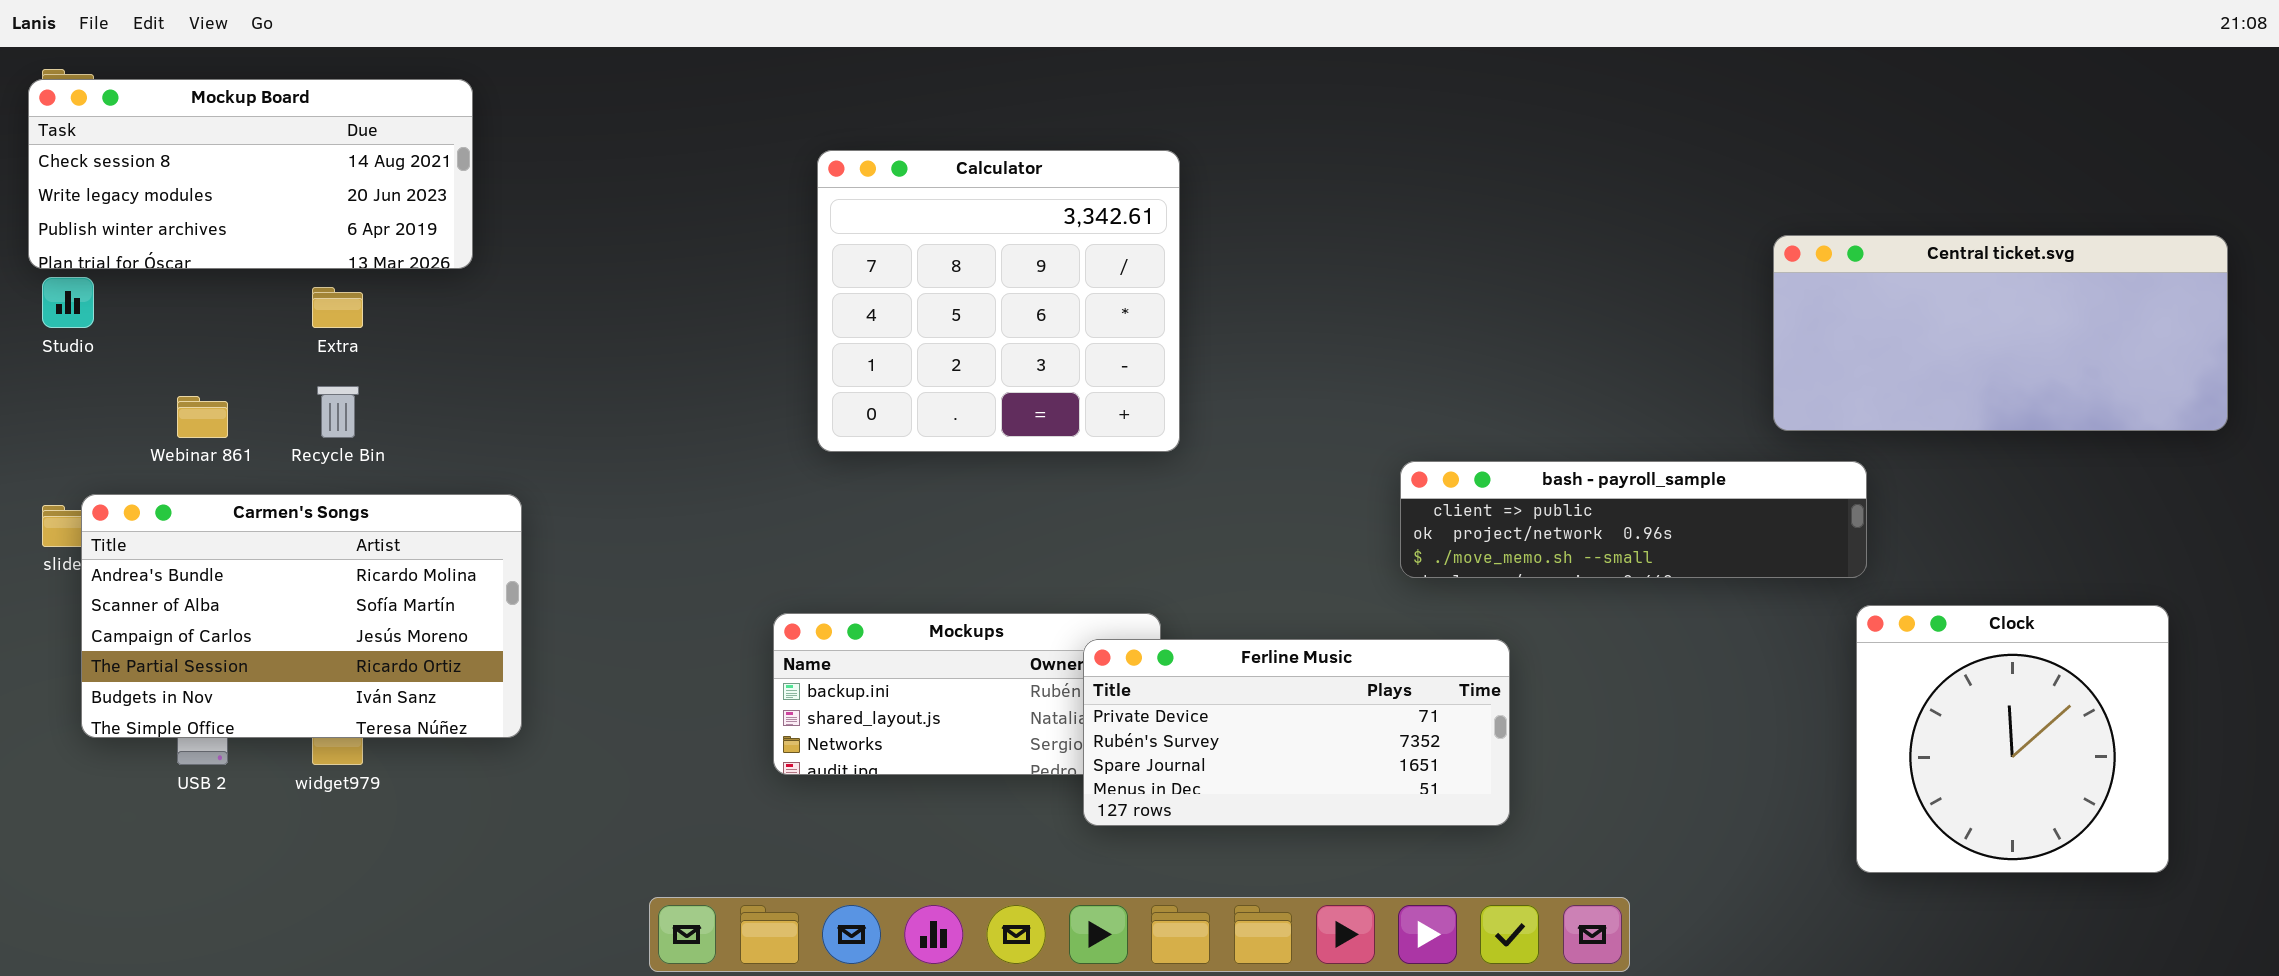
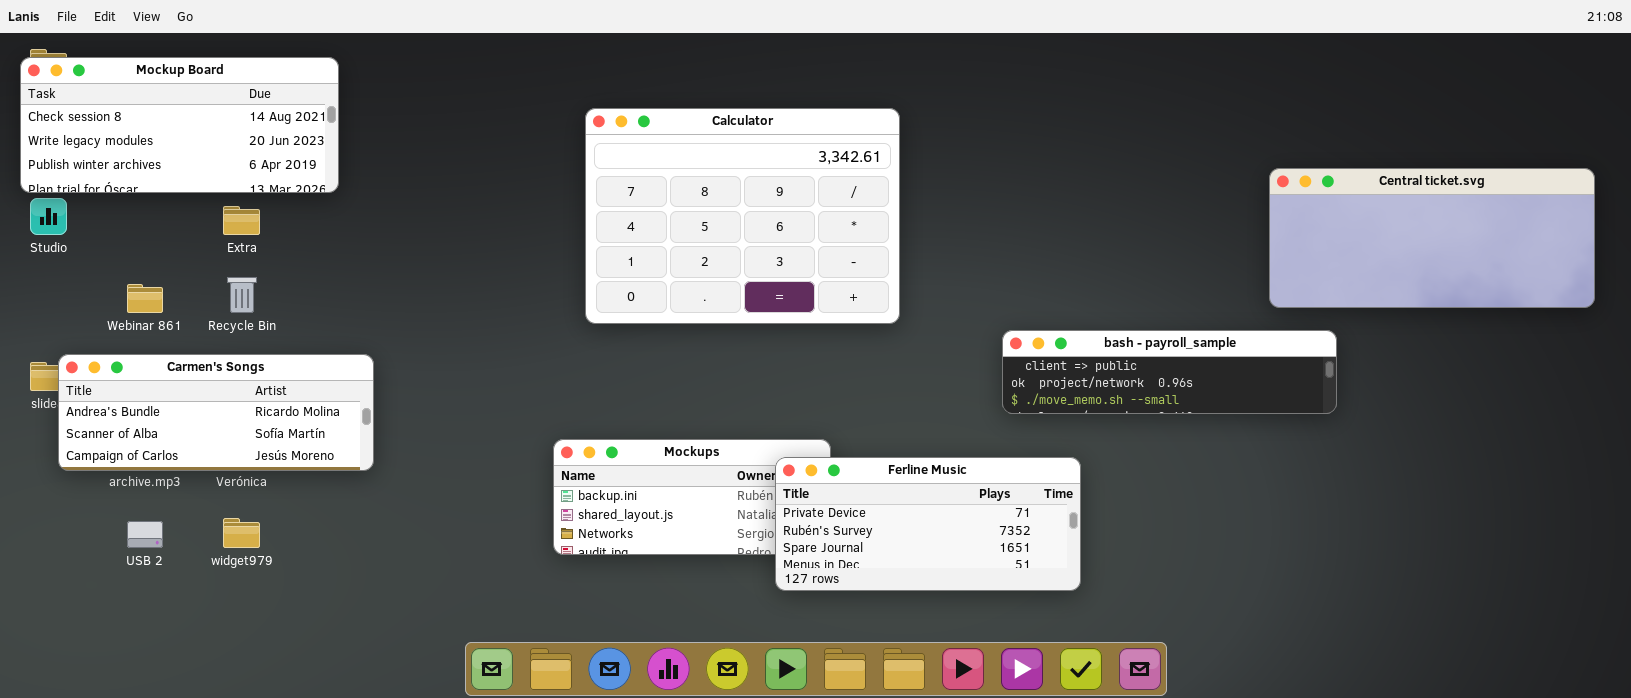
Calculator: [817,150,1180,452] -> [585,108,900,324], resized
Carmen's Songs: [81,494,522,738] -> [58,354,374,471], resized
Clock: [1856,605,2169,873] -> none, closed

